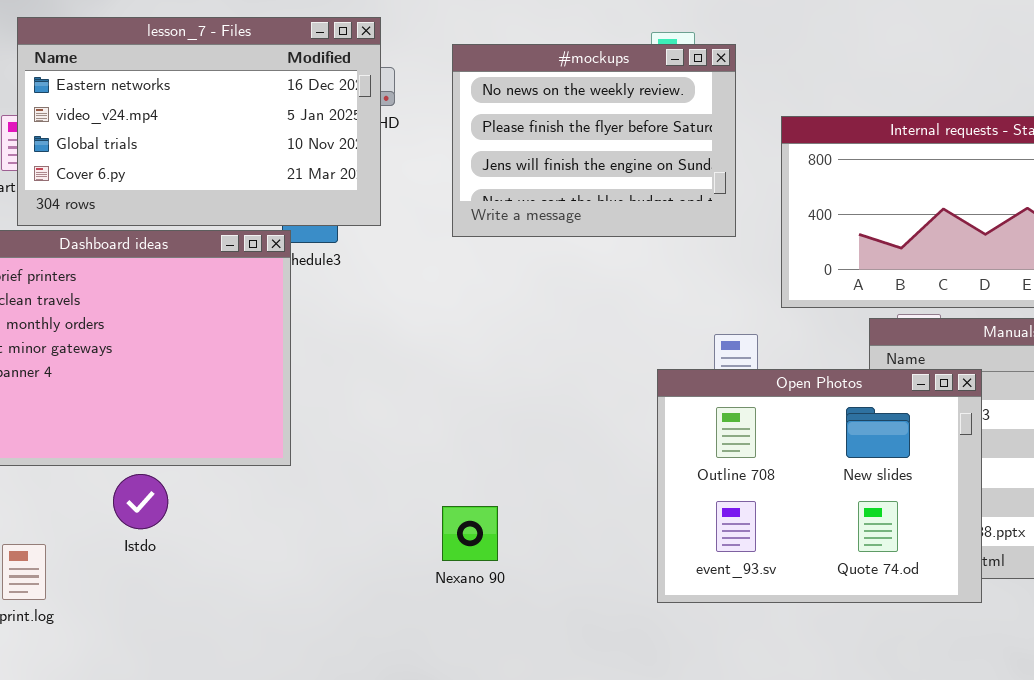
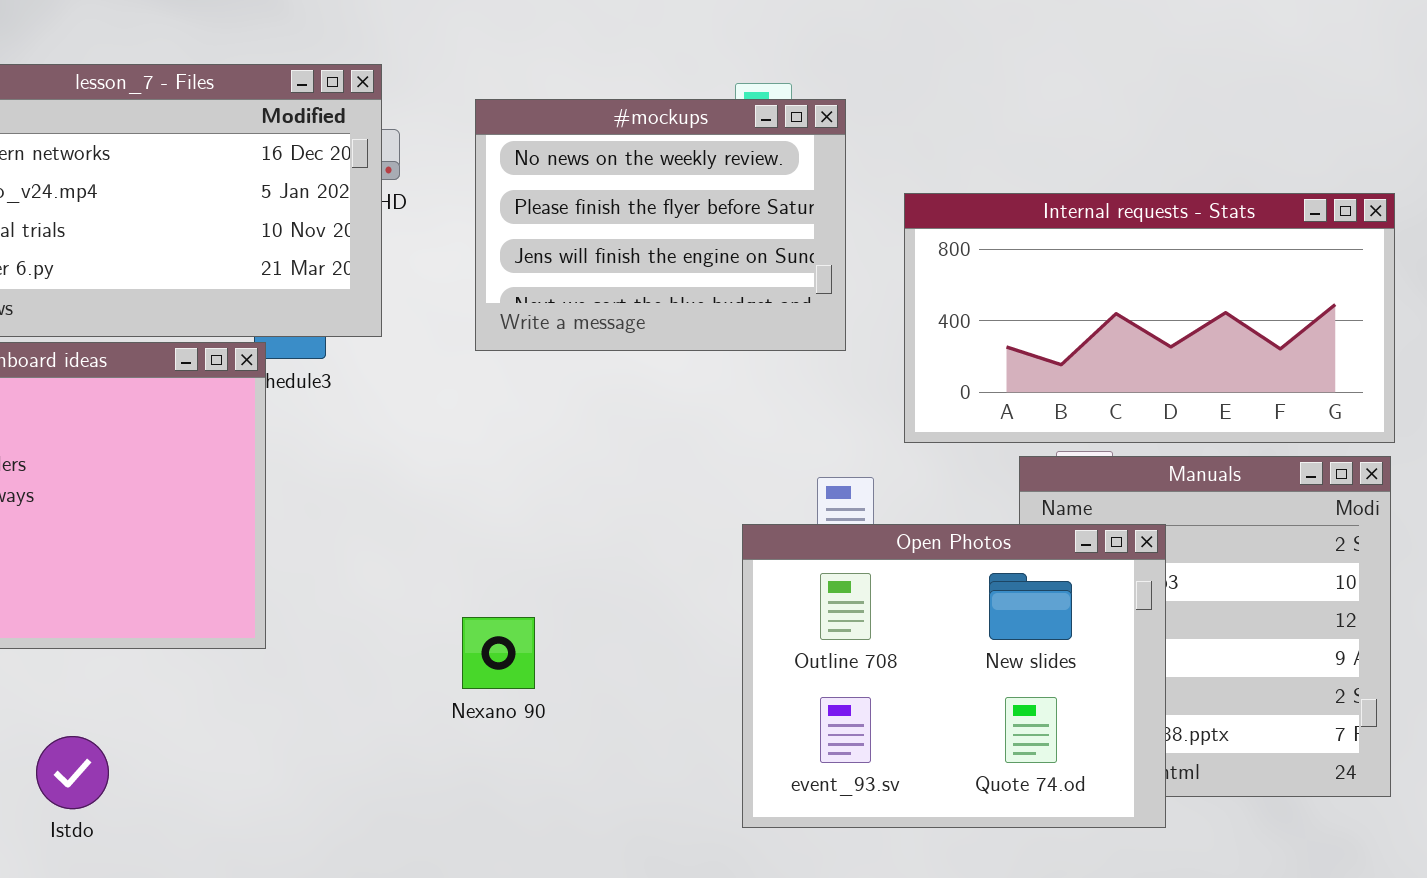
Istdo: [113,474,168,529] -> [36,736,109,809], moved
Nexano 90: [442,506,498,561] -> [462,617,535,689], moved

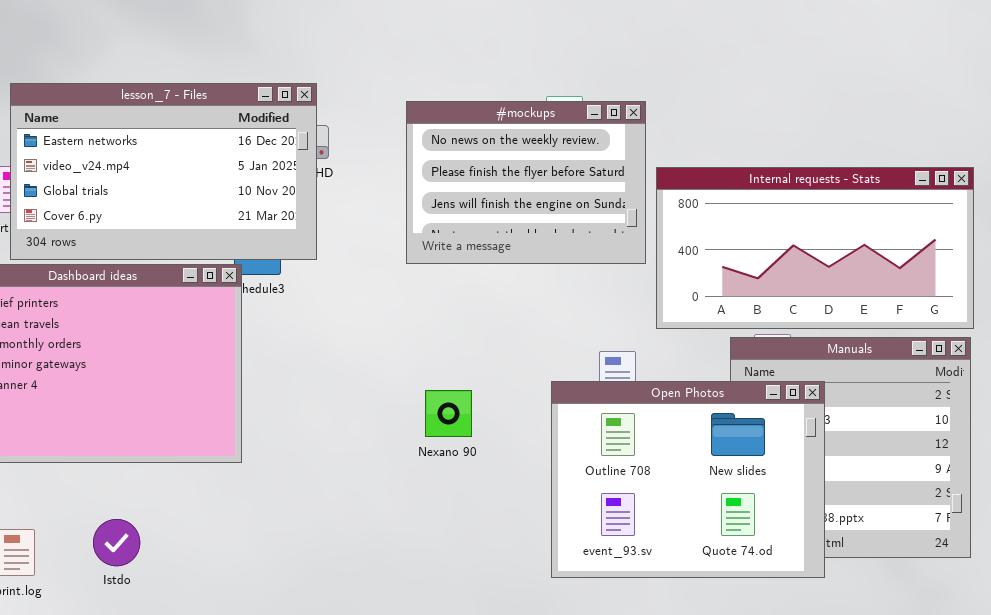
#mockups: [475,99,846,351] -> [406,101,646,264], moved
Nexano 90: [462,617,535,689] -> [425,390,472,437], moved

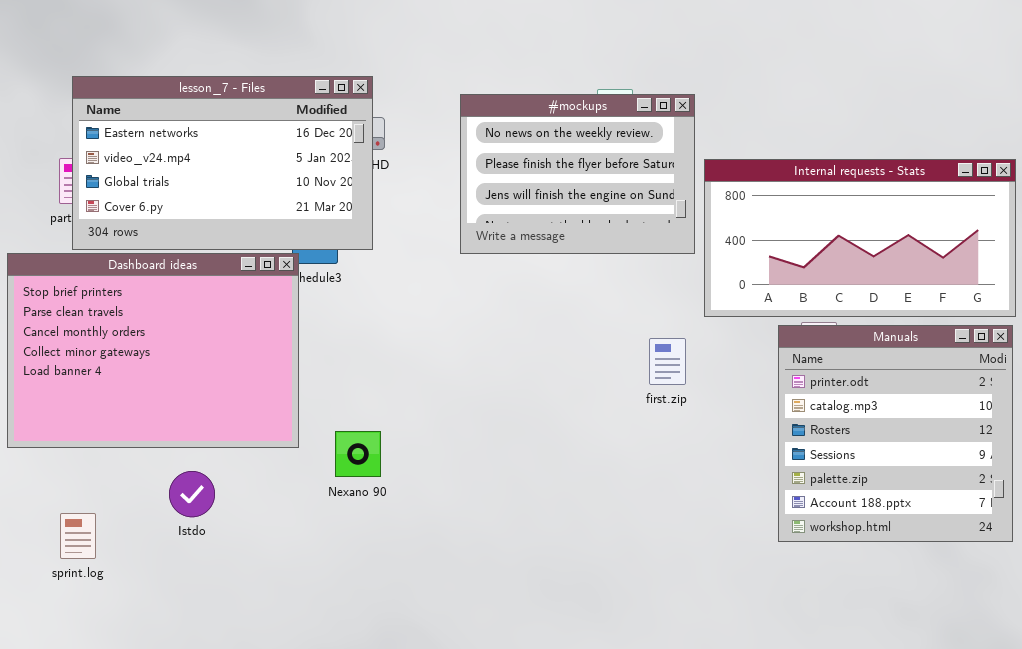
Open Photos: [551,381,825,578] -> none, closed
Nexano 90: [425,390,472,437] -> [335,431,381,477], moved
Istdo: [93,519,140,566] -> [169,471,215,517], moved

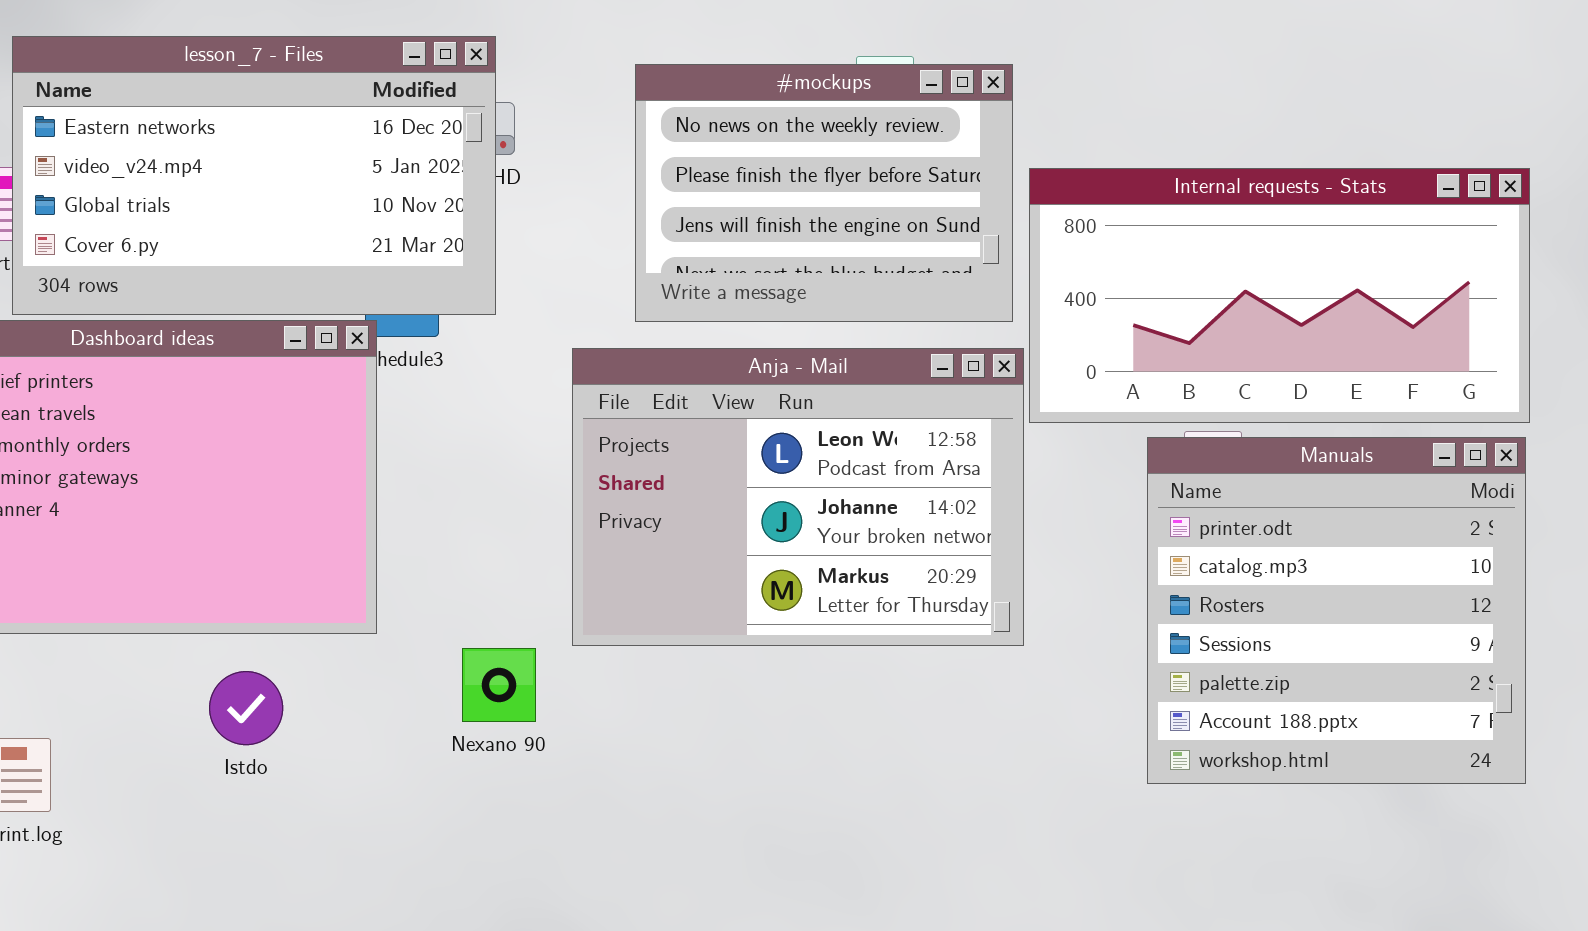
Anja - Mail: none -> [572,348,1024,646], opened
Nexano 90: [335,431,381,477] -> [462,648,536,722], moved
Istdo: [169,471,215,517] -> [209,671,283,745], moved

